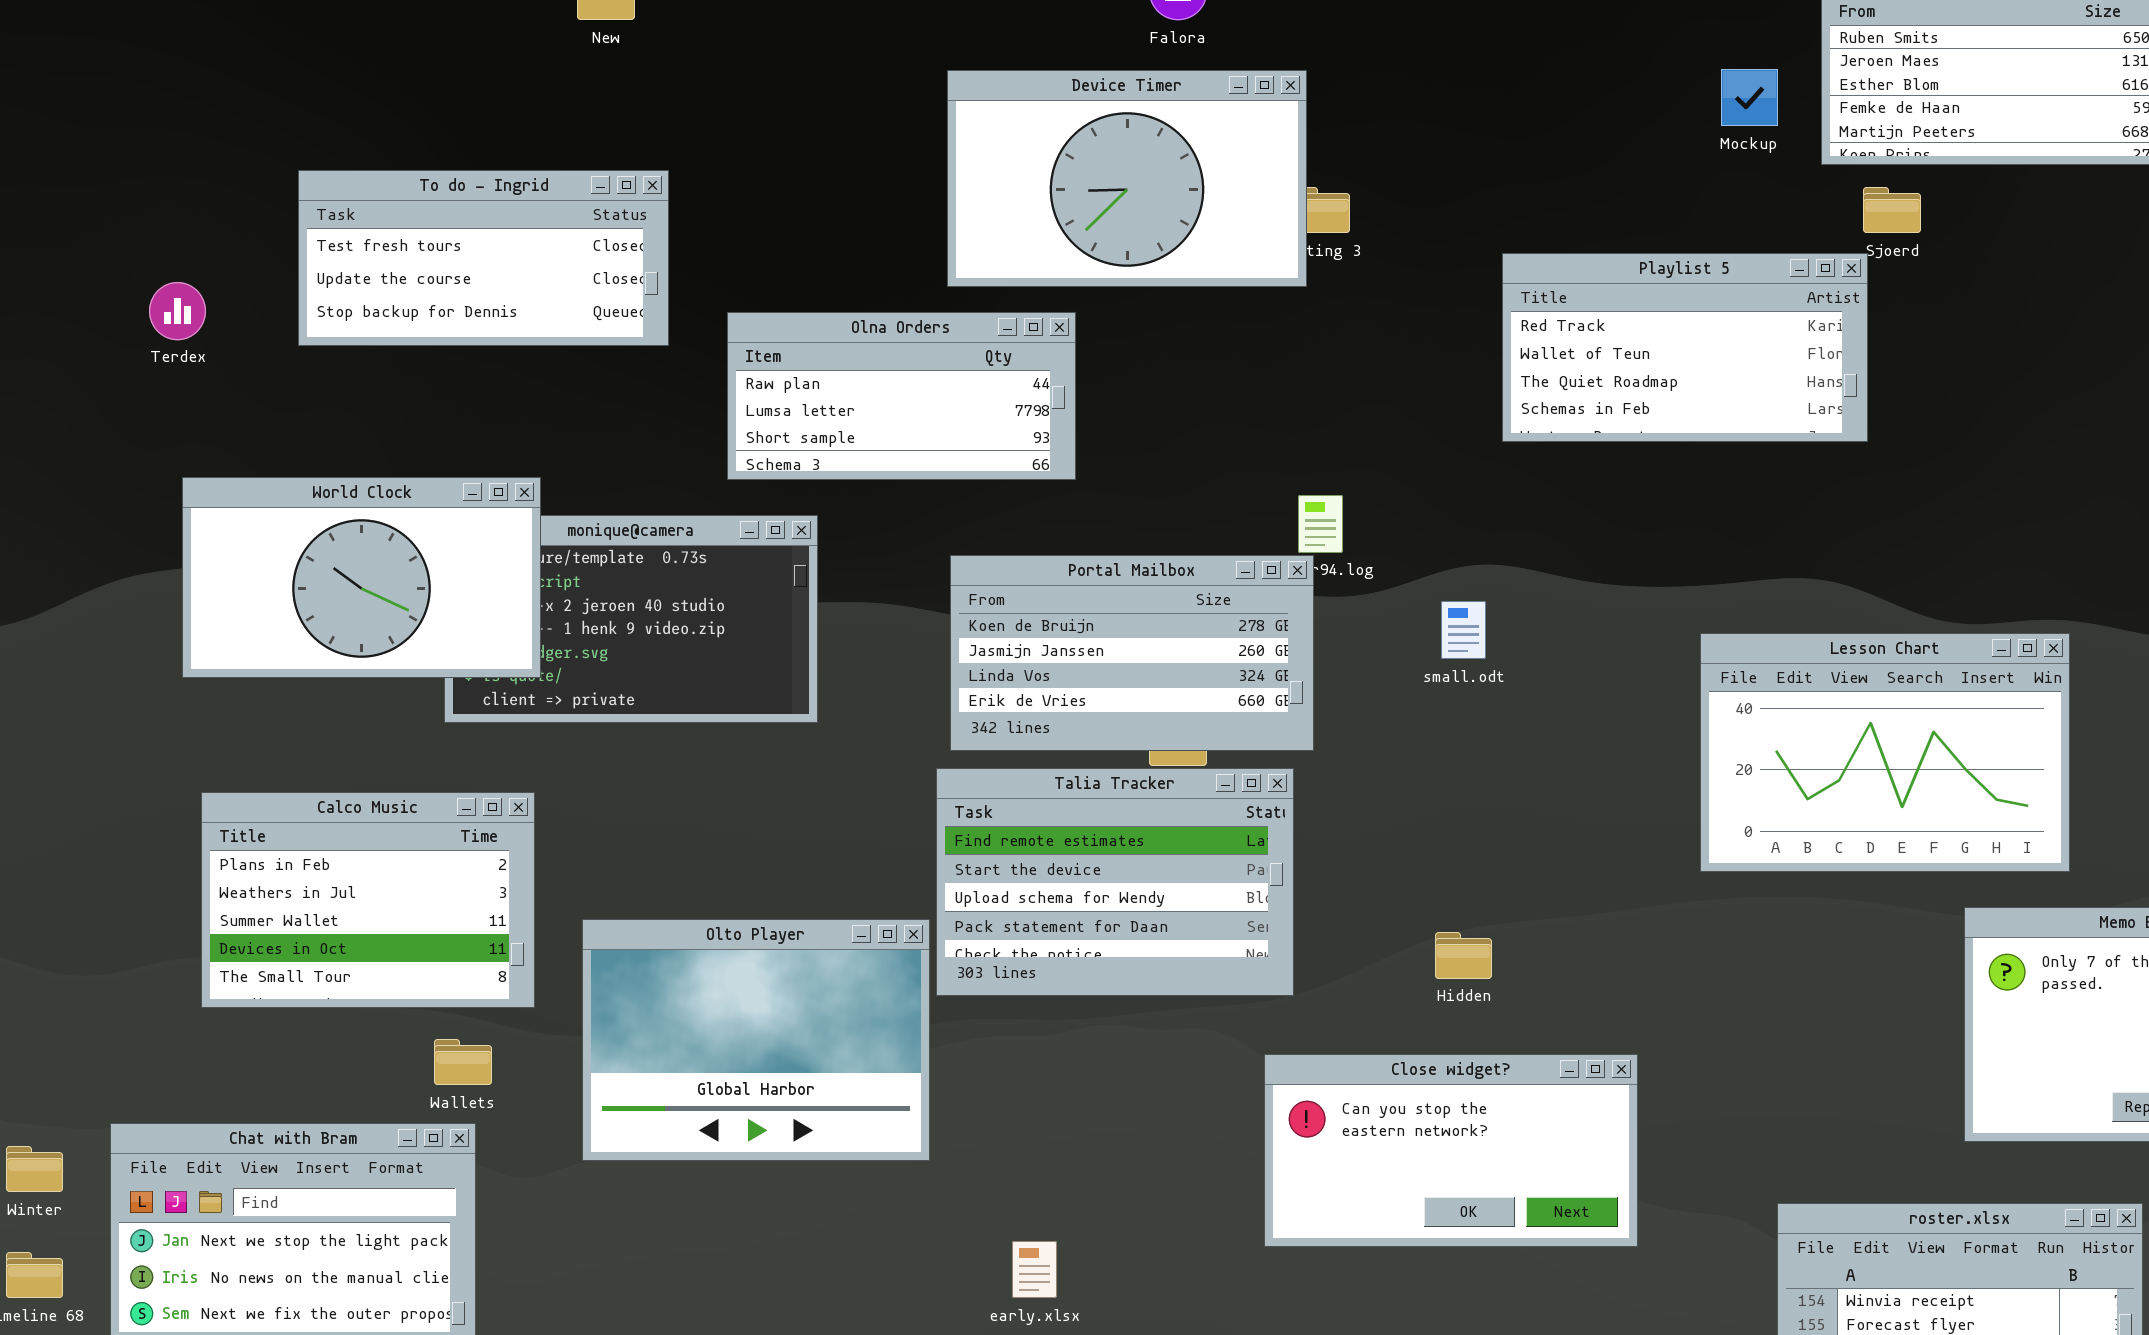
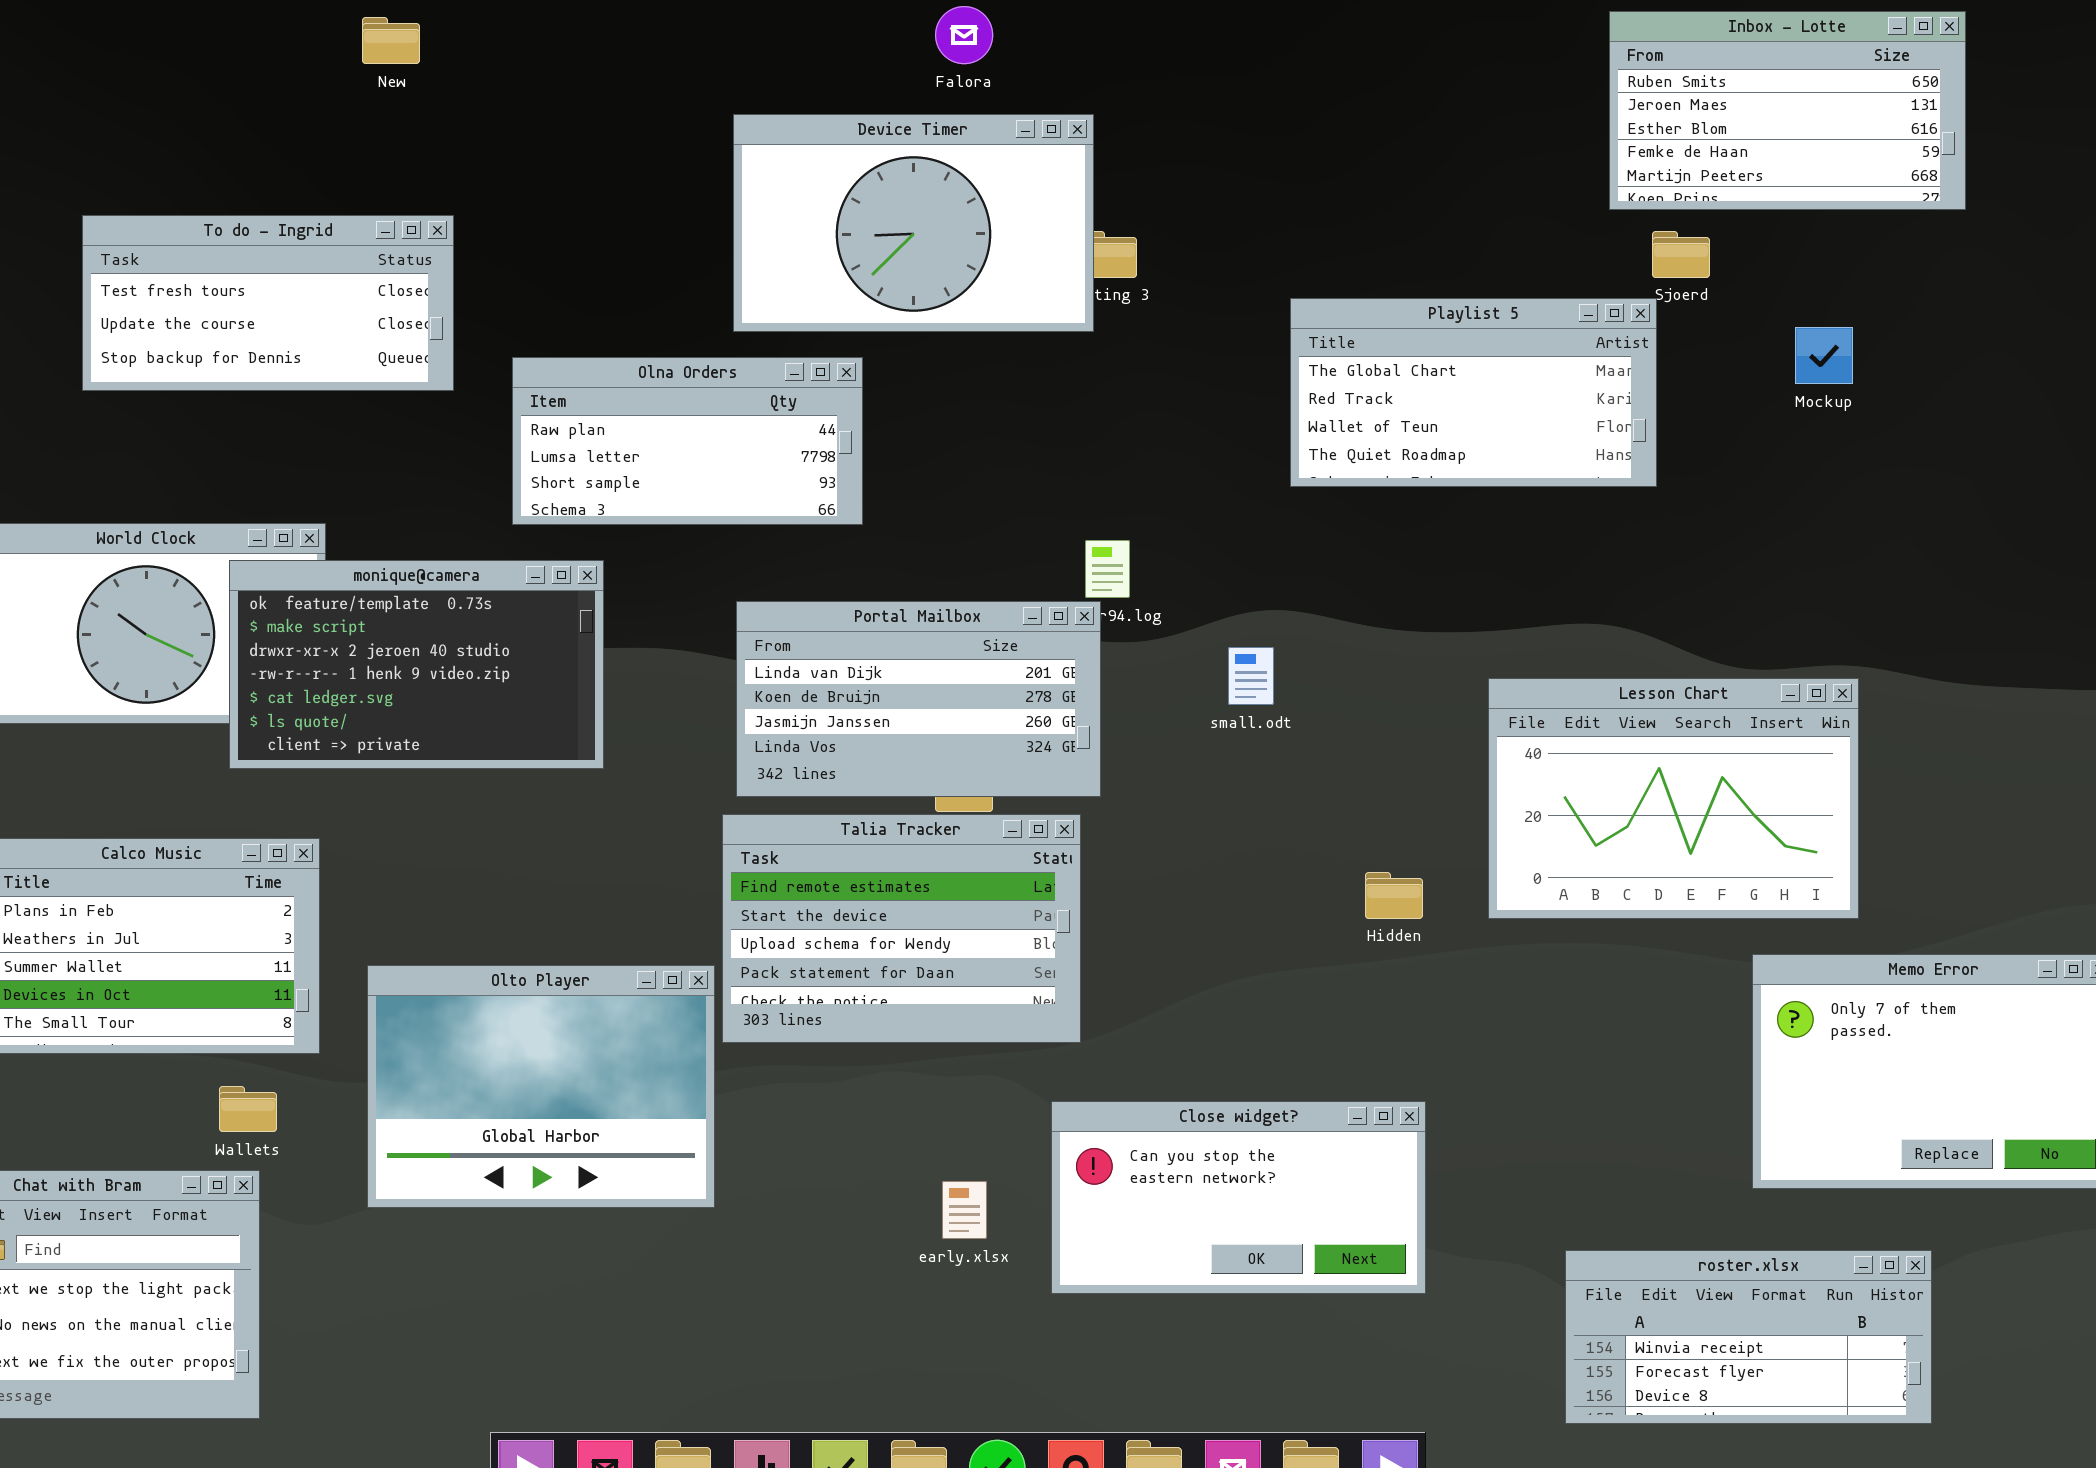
Mockup: [1721,69,1778,126] -> [1795,327,1853,384], moved
Playlist 5: [1502,253,1868,442] -> [1290,298,1657,487], scrolled up 1 row
monique@camera: [444,515,818,723] -> [229,560,604,769], raised
Portal Mailbox: [950,555,1314,751] -> [736,601,1101,797], scrolled up 1 row
Hidden: [1435,932,1492,979] -> [1365,872,1423,919], moved
early.xlsx: [1012,1241,1057,1298] -> [942,1181,987,1239], moved

